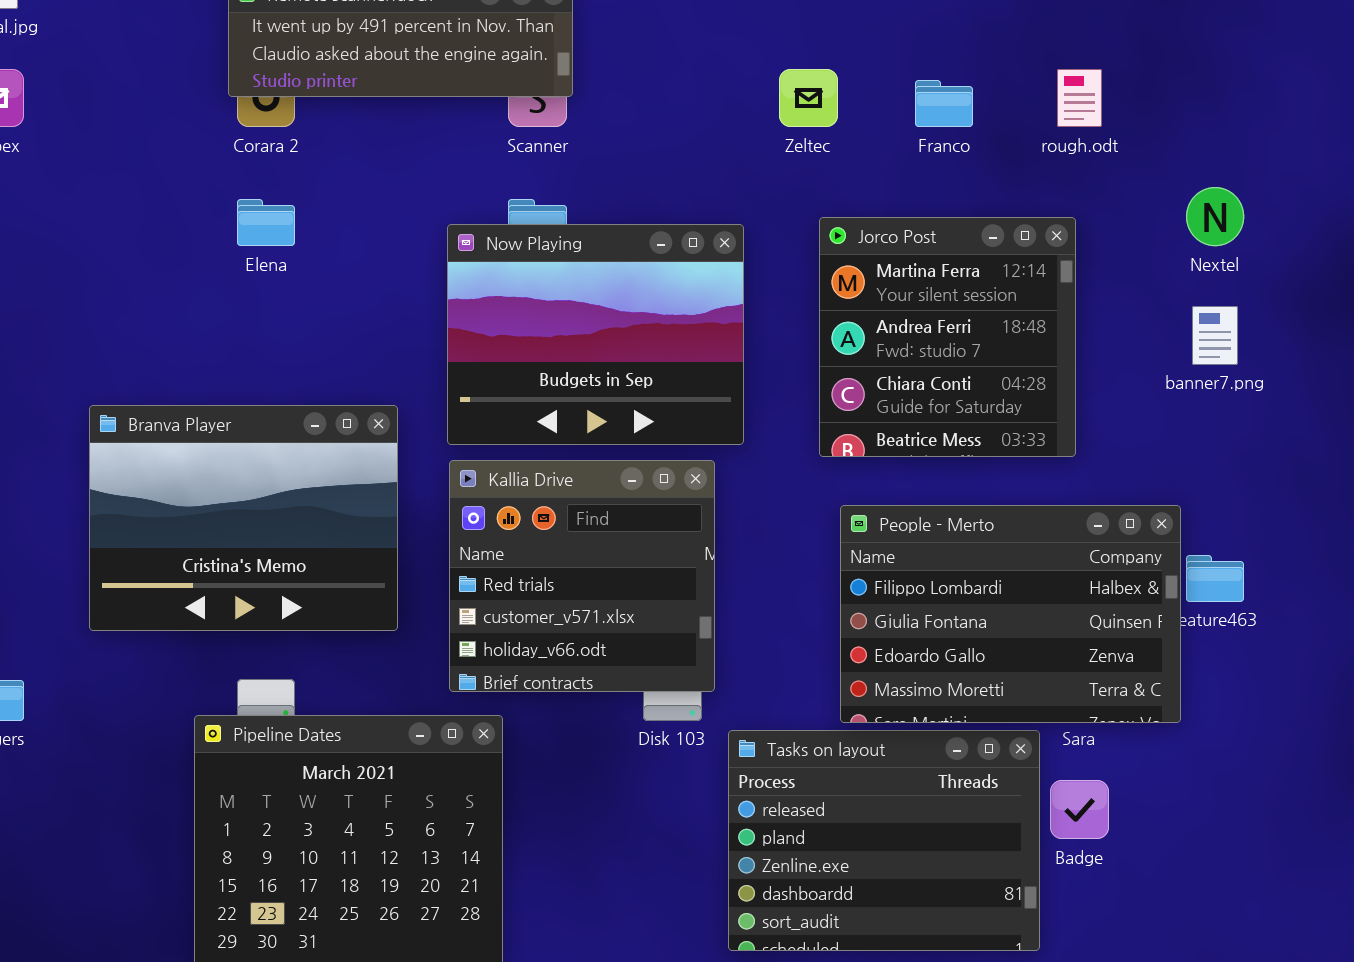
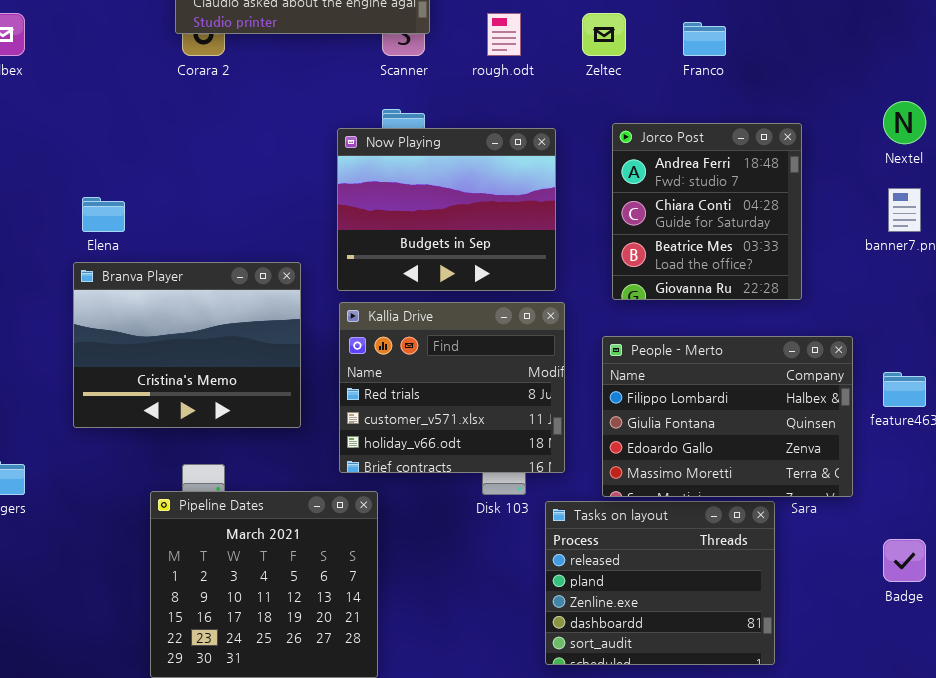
rough.odt: [1057,69,1102,127] -> [487,13,521,56], moved
Elena: [237,199,295,246] -> [82,197,125,232], moved
Jorco Post: [819,217,1076,457] -> [612,123,802,300], scrolled down 1 row
Kallia Drive: [449,460,715,692] -> [339,302,565,473], resized
People - Merto: [840,505,1181,723] -> [602,336,853,497], moved
Badge: [1050,780,1109,839] -> [883,539,926,582], moved

